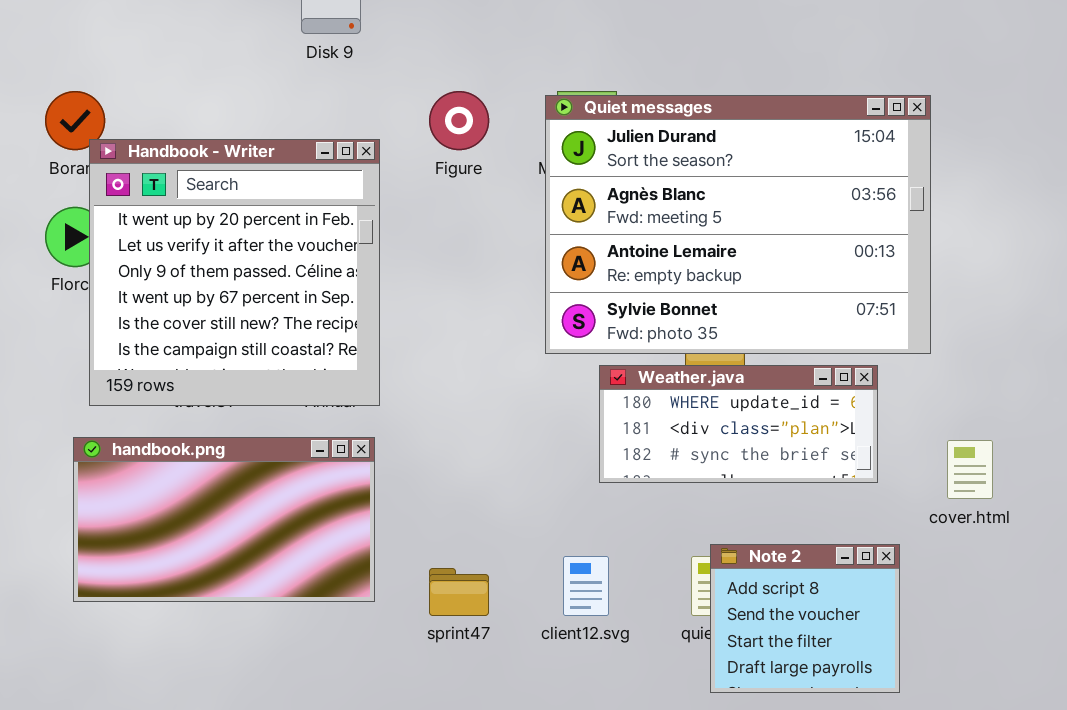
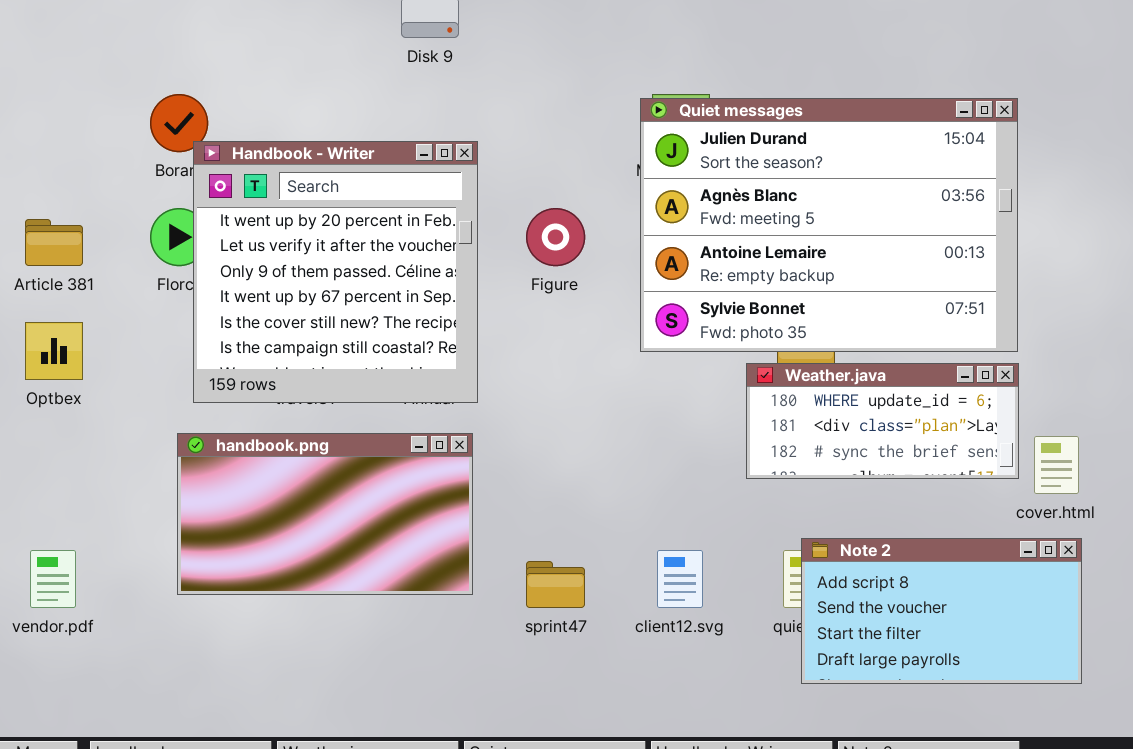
Figure: [429,91,489,150] -> [526,208,585,266], moved
Weather.java: [599,365,878,483] -> [746,363,1019,479], moved
Note 2: [710,544,900,693] -> [801,538,1082,684], resized

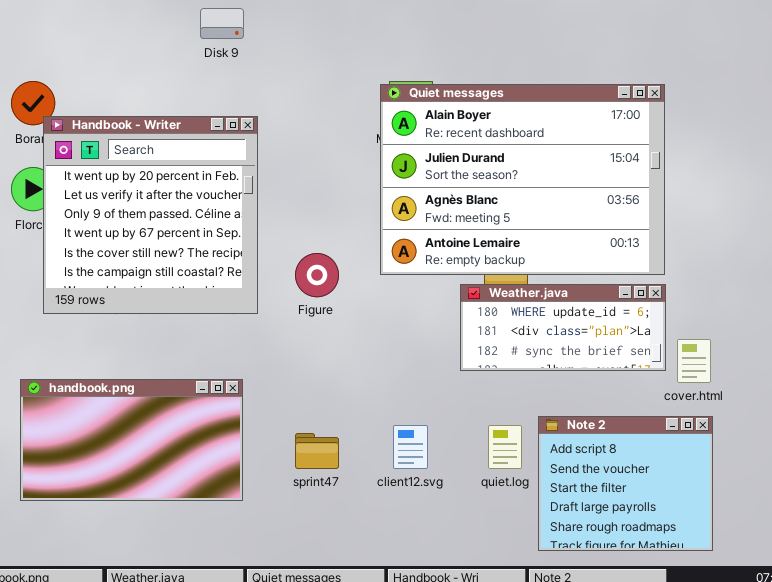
Quiet messages: [640,98,1018,352] -> [380,84,665,275], scrolled up 1 row
Figure: [526,208,585,266] -> [295,253,339,297], moved
handbook.png: [177,433,473,595] -> [20,379,243,501], moved
Note 2: [801,538,1082,684] -> [538,416,713,551], resized

